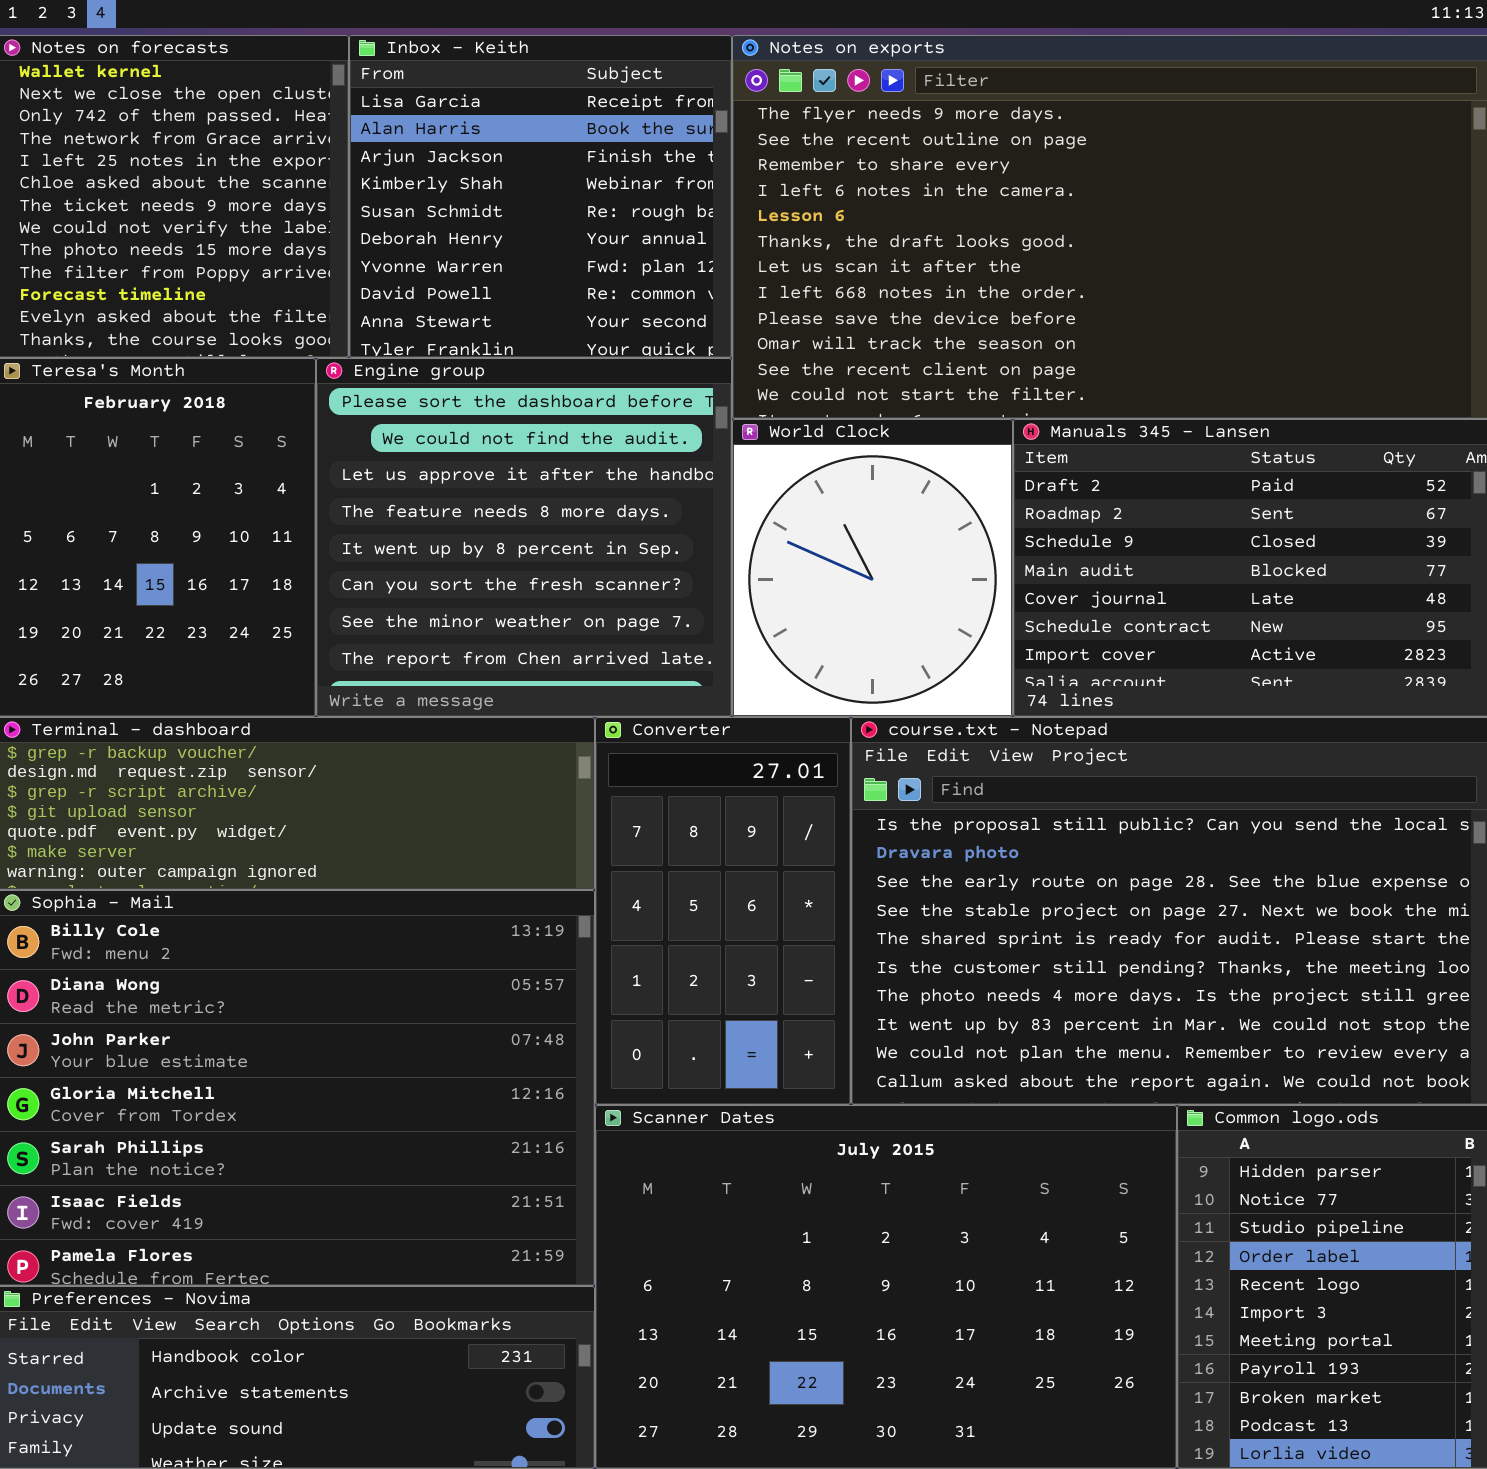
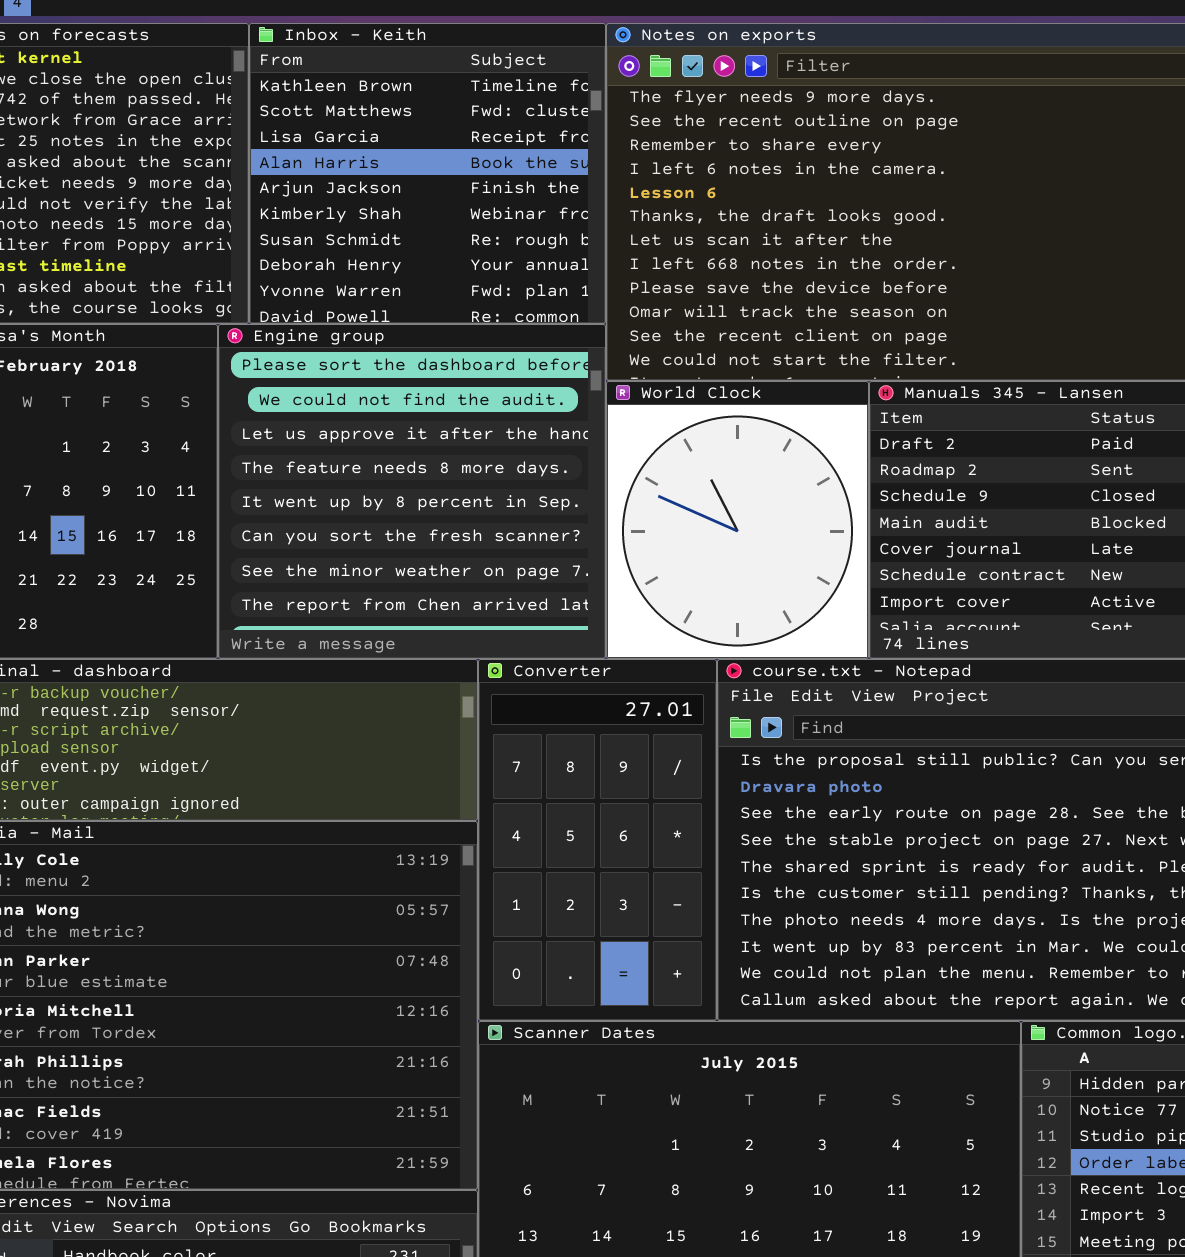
Inbox - Keith: [349,35,732,358] -> [249,23,606,324], scrolled up 2 rows

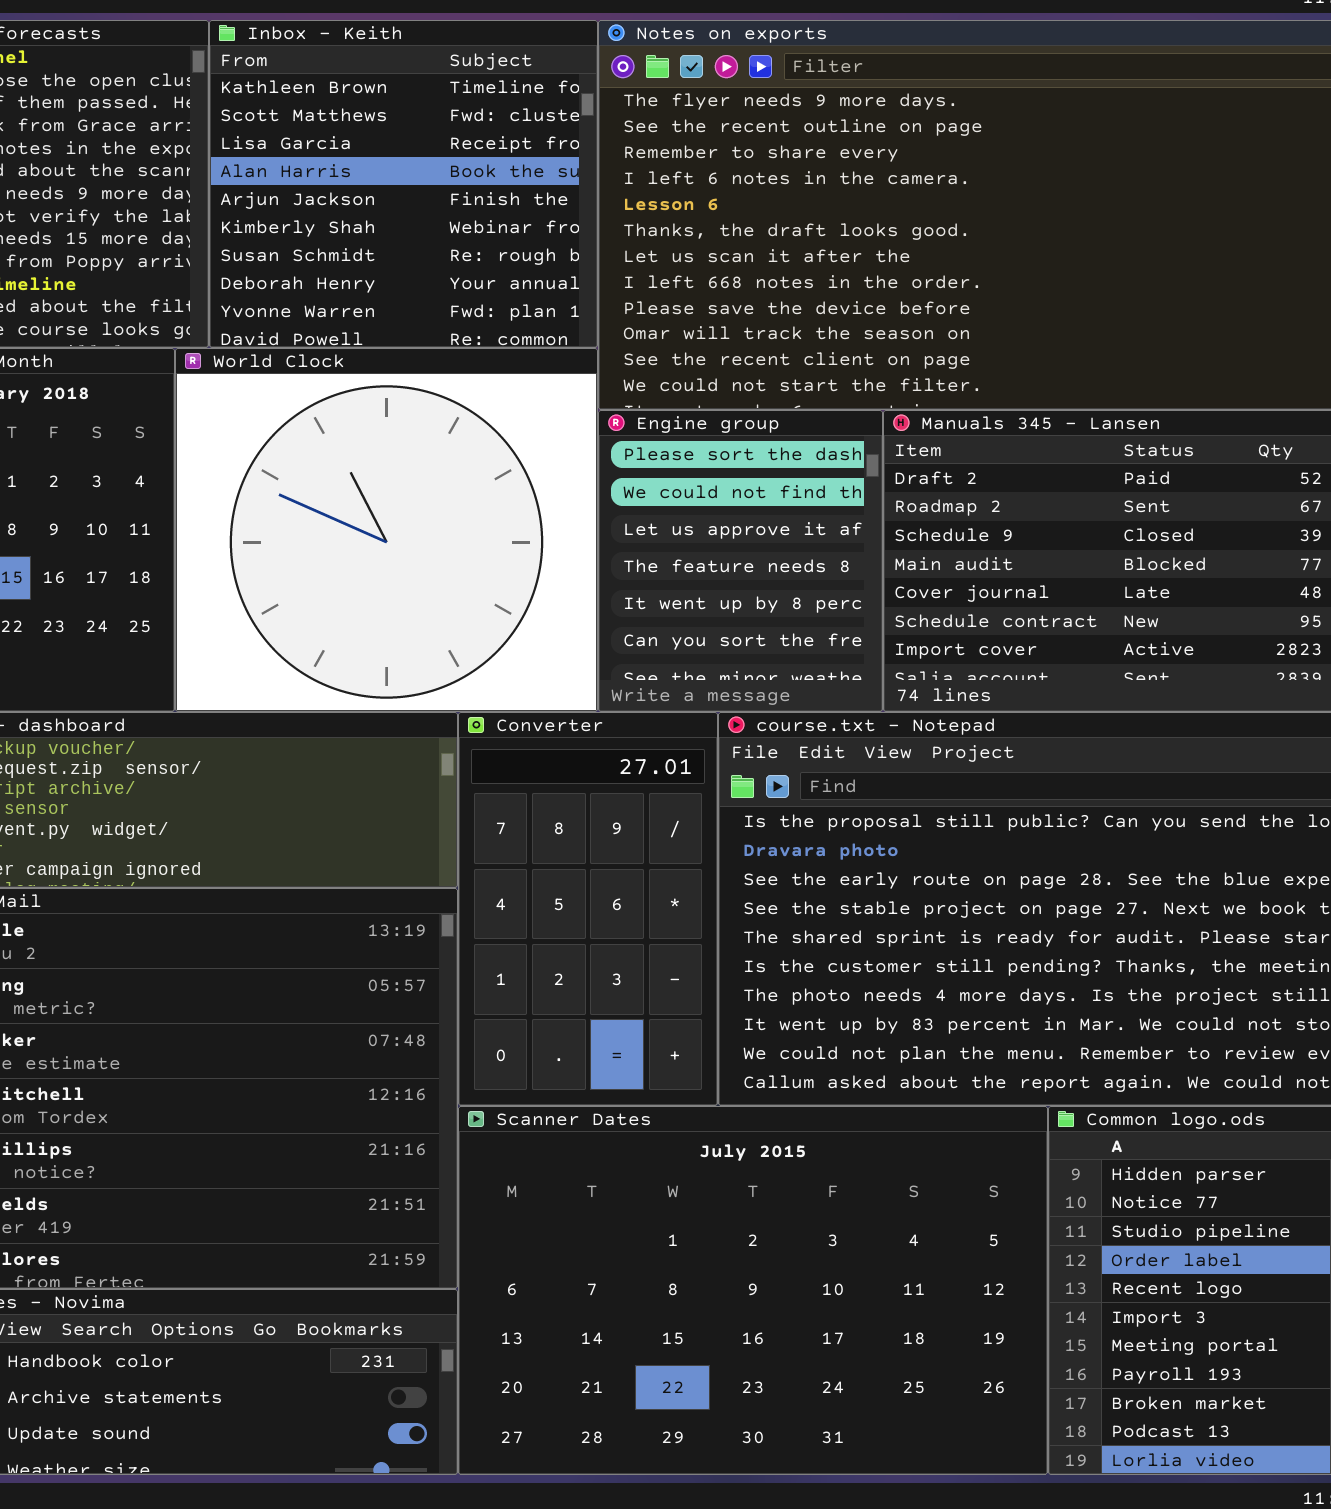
Engine group: [218,324,606,659] -> [598,410,883,712], moved, resized
World Clock: [606,381,869,659] -> [175,348,598,712], moved, resized

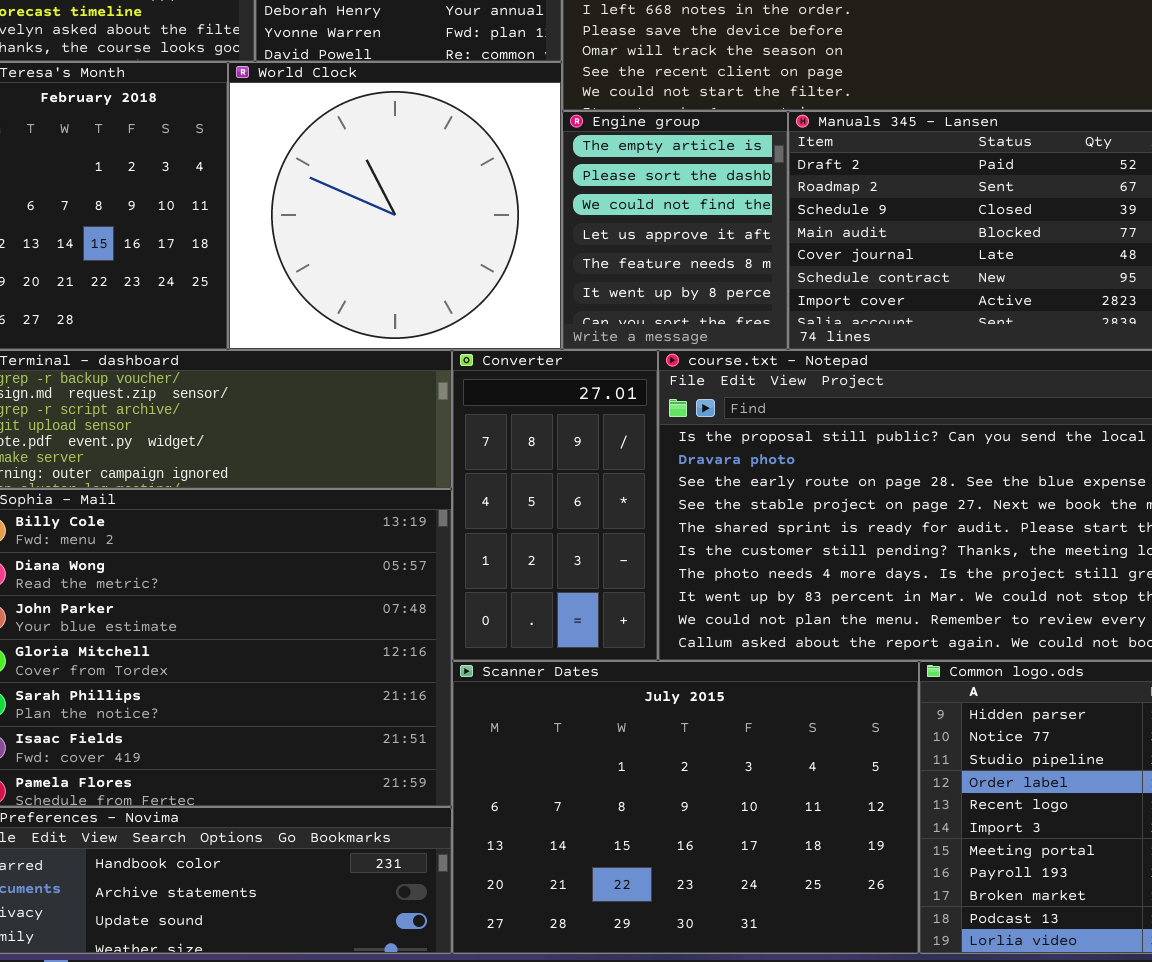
Engine group: [598,410,883,712] -> [562,111,788,350], scrolled up 1 row

